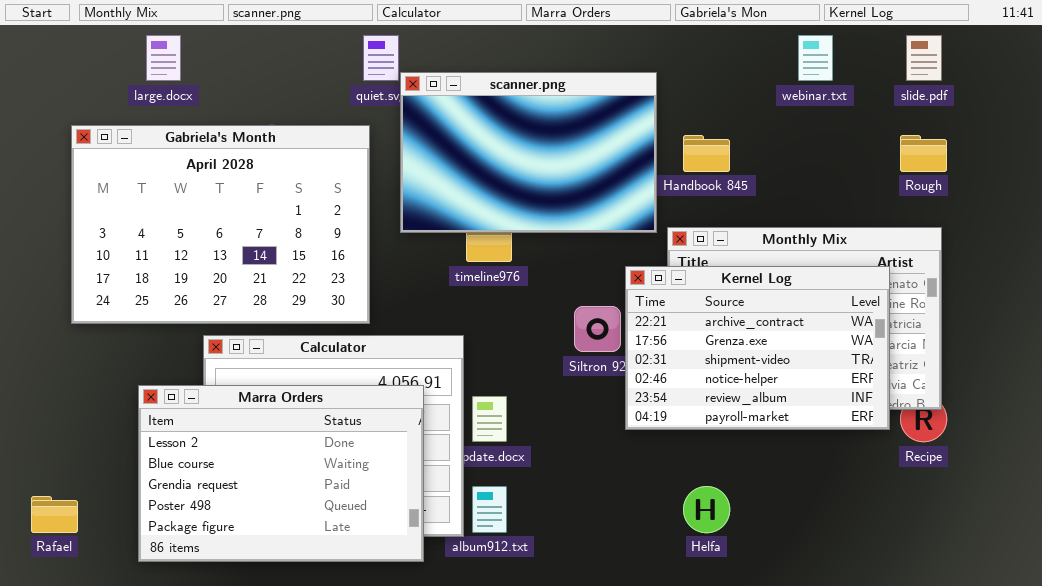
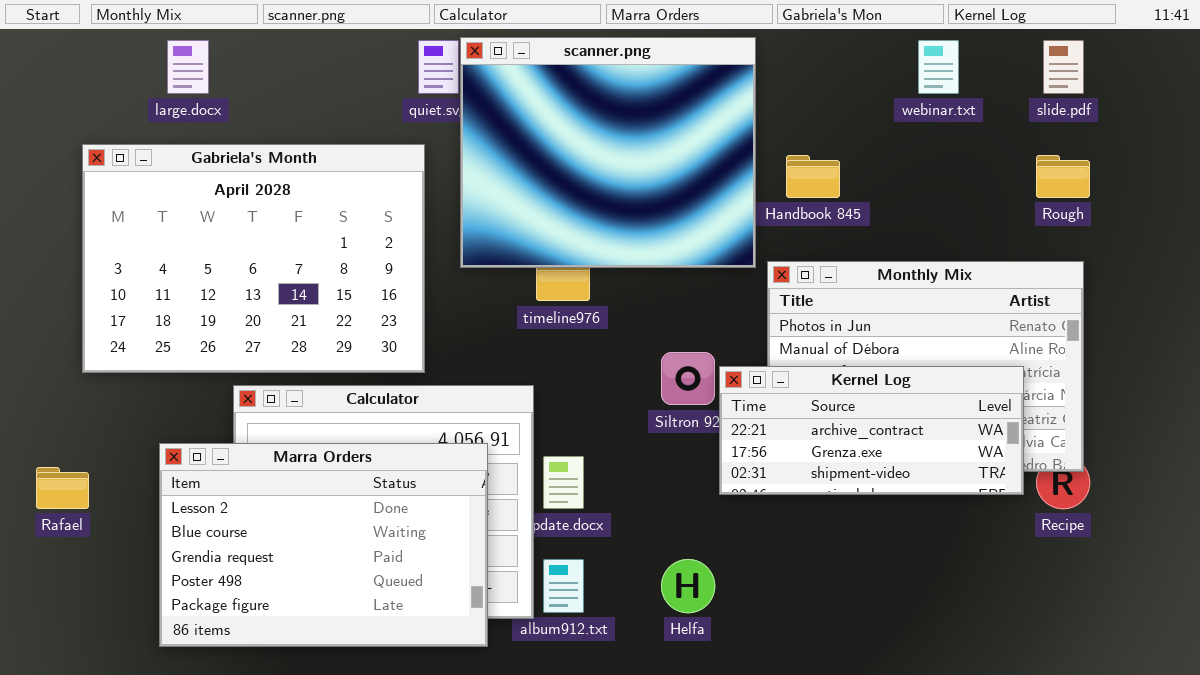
scanner.png: [400,72,657,233] -> [460,37,756,268], resized
Kernel Log: [625,266,890,430] -> [719,366,1024,495], resized
Helfa: [683,486,730,533] -> [661,559,715,613], moved
Rafael: [31,496,78,533] -> [36,467,89,509], moved

